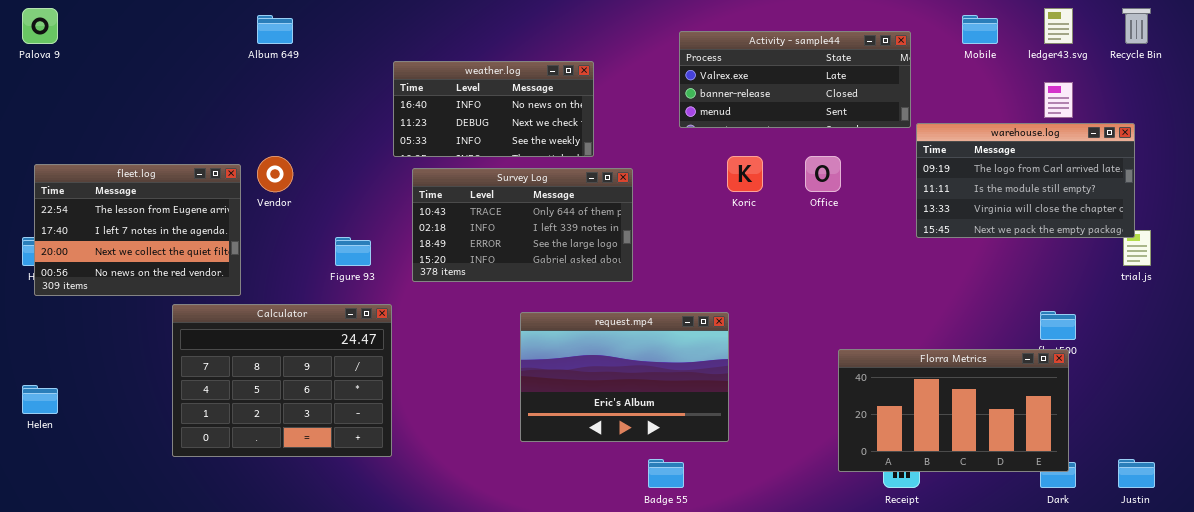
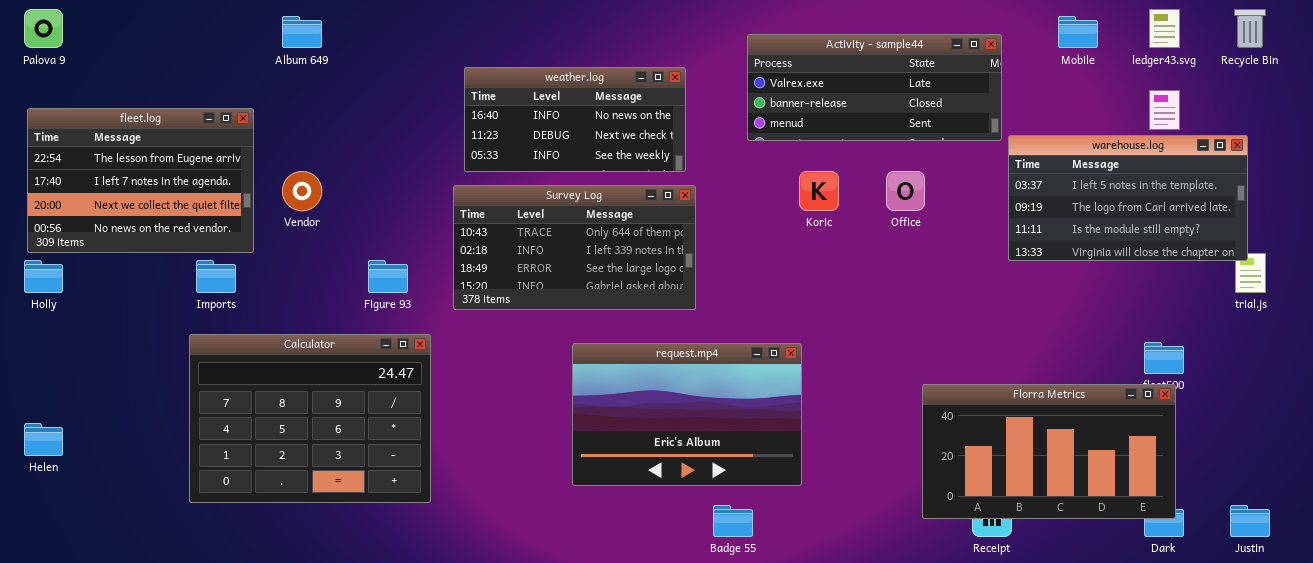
weather.log: [393,61,594,157] -> [464,67,686,172], moved
warehouse.log: [916,123,1135,238] -> [1008,135,1248,261], scrolled up 1 row
fleet.log: [34,164,241,296] -> [27,108,254,253], moved

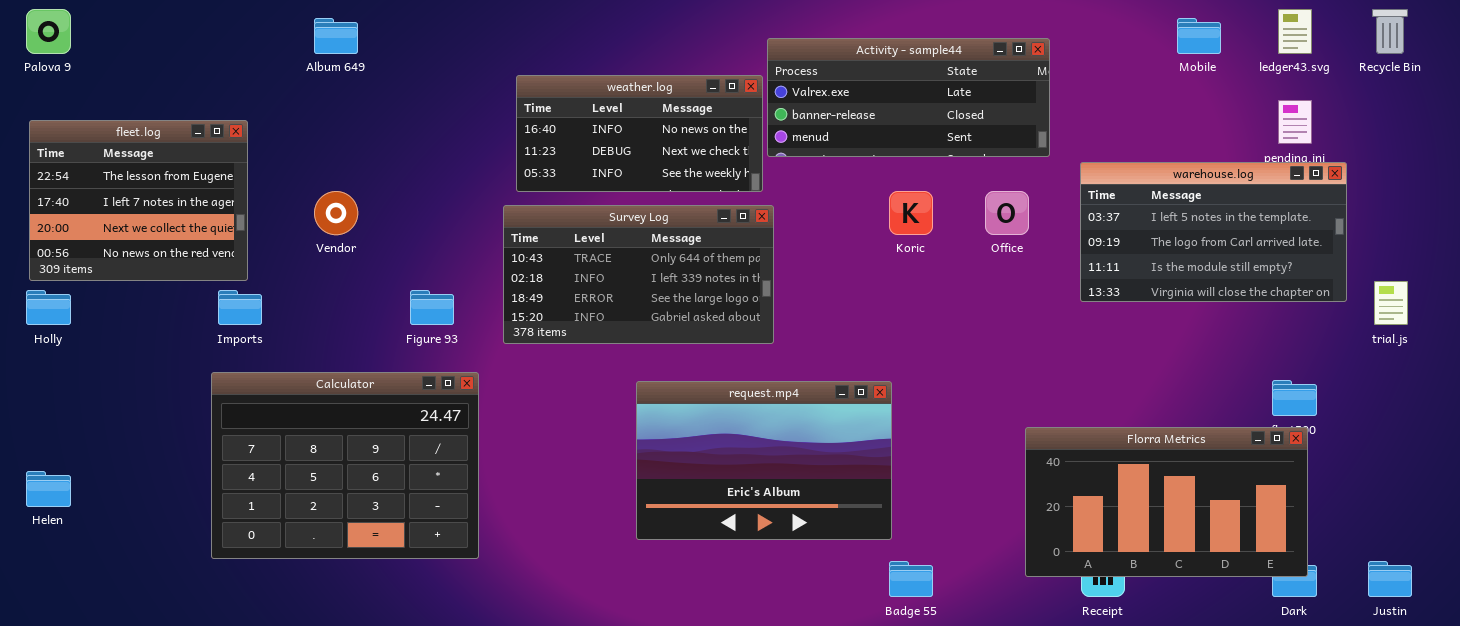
Activity - sample44: [747,34,1002,141] -> [767,38,1050,157], moved
fleet.log: [27,108,254,253] -> [29,120,248,281], resized
warehouse.log: [1008,135,1248,261] -> [1080,162,1347,302], moved
Badge 55: [713,505,753,537] -> [889,561,933,597], moved

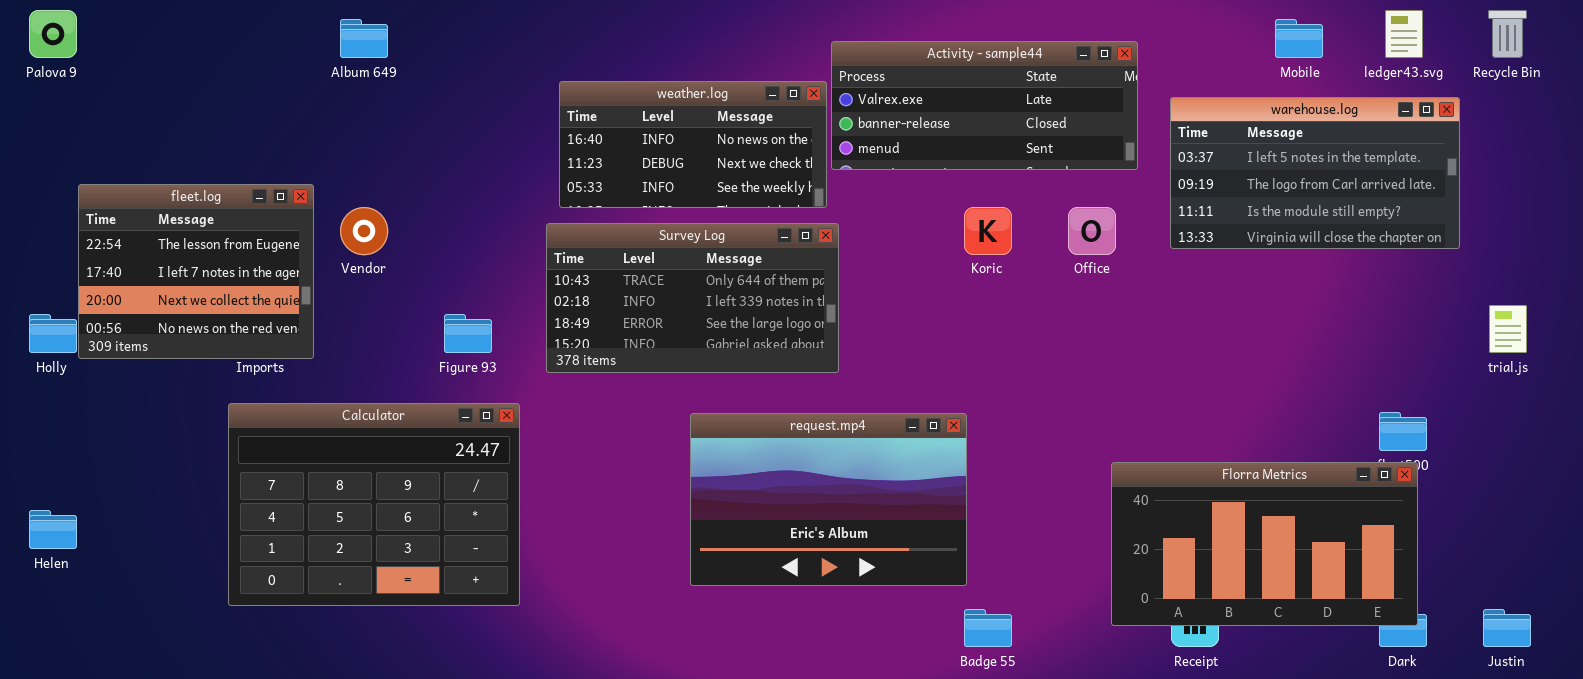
fleet.log: [29,120,248,281] -> [78,184,314,359], moved
warehouse.log: [1080,162,1347,302] -> [1170,97,1460,249], moved

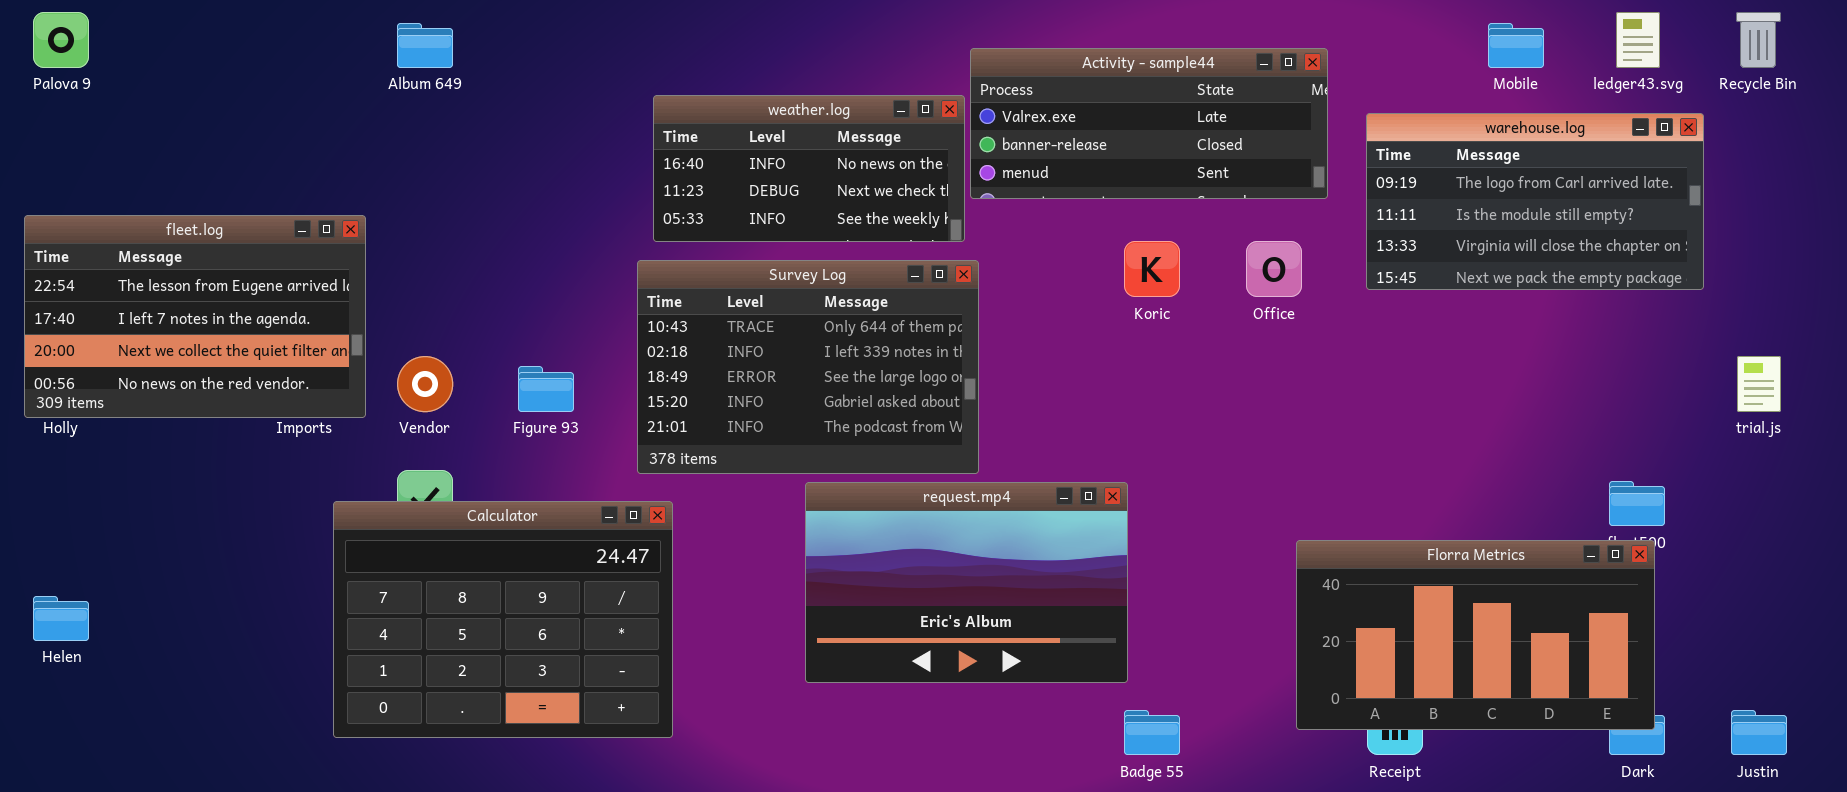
warehouse.log: [1170,97,1460,249] -> [1366,113,1704,290], scrolled down 1 row
fleet.log: [78,184,314,359] -> [24,215,366,418], resized
Vendor: [340,207,388,255] -> [397,356,453,412], moved
Survey Log: [546,223,839,373] -> [637,260,979,474], resized
Calculator: [228,403,520,606] -> [333,501,673,738], moved

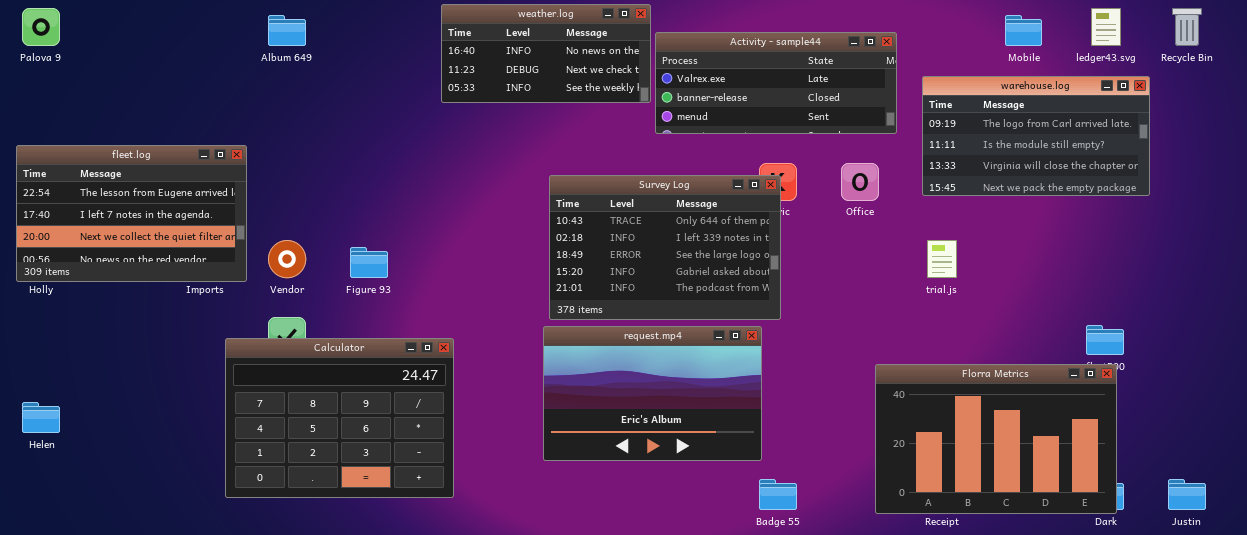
weather.log: [653,95,965,242] -> [441,4,651,103], moved
Survey Log: [637,260,979,474] -> [549,175,781,320], moved
trial.js: [1737,356,1781,412] -> [927,240,957,278], moved
Florra Metrics: [1296,540,1655,730] -> [875,364,1117,514], resized

